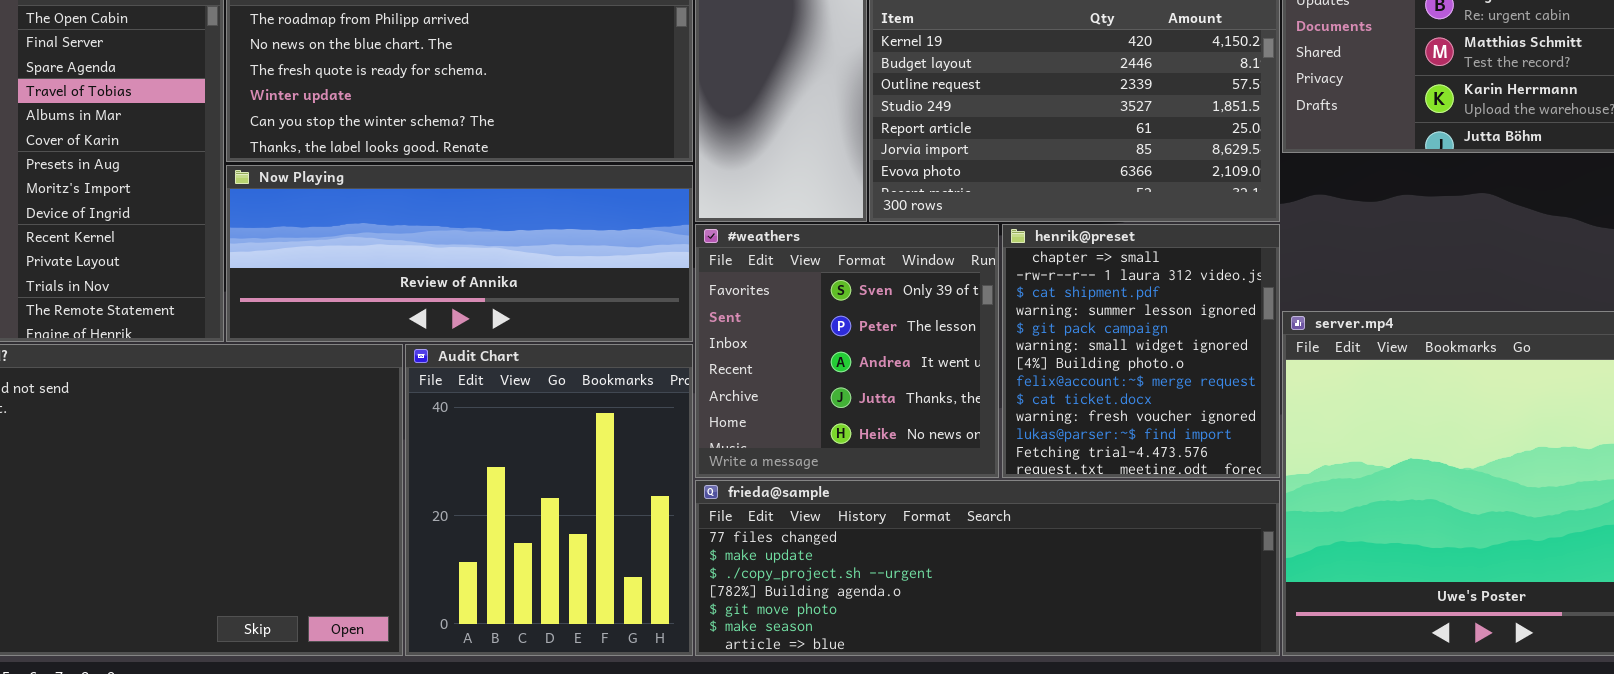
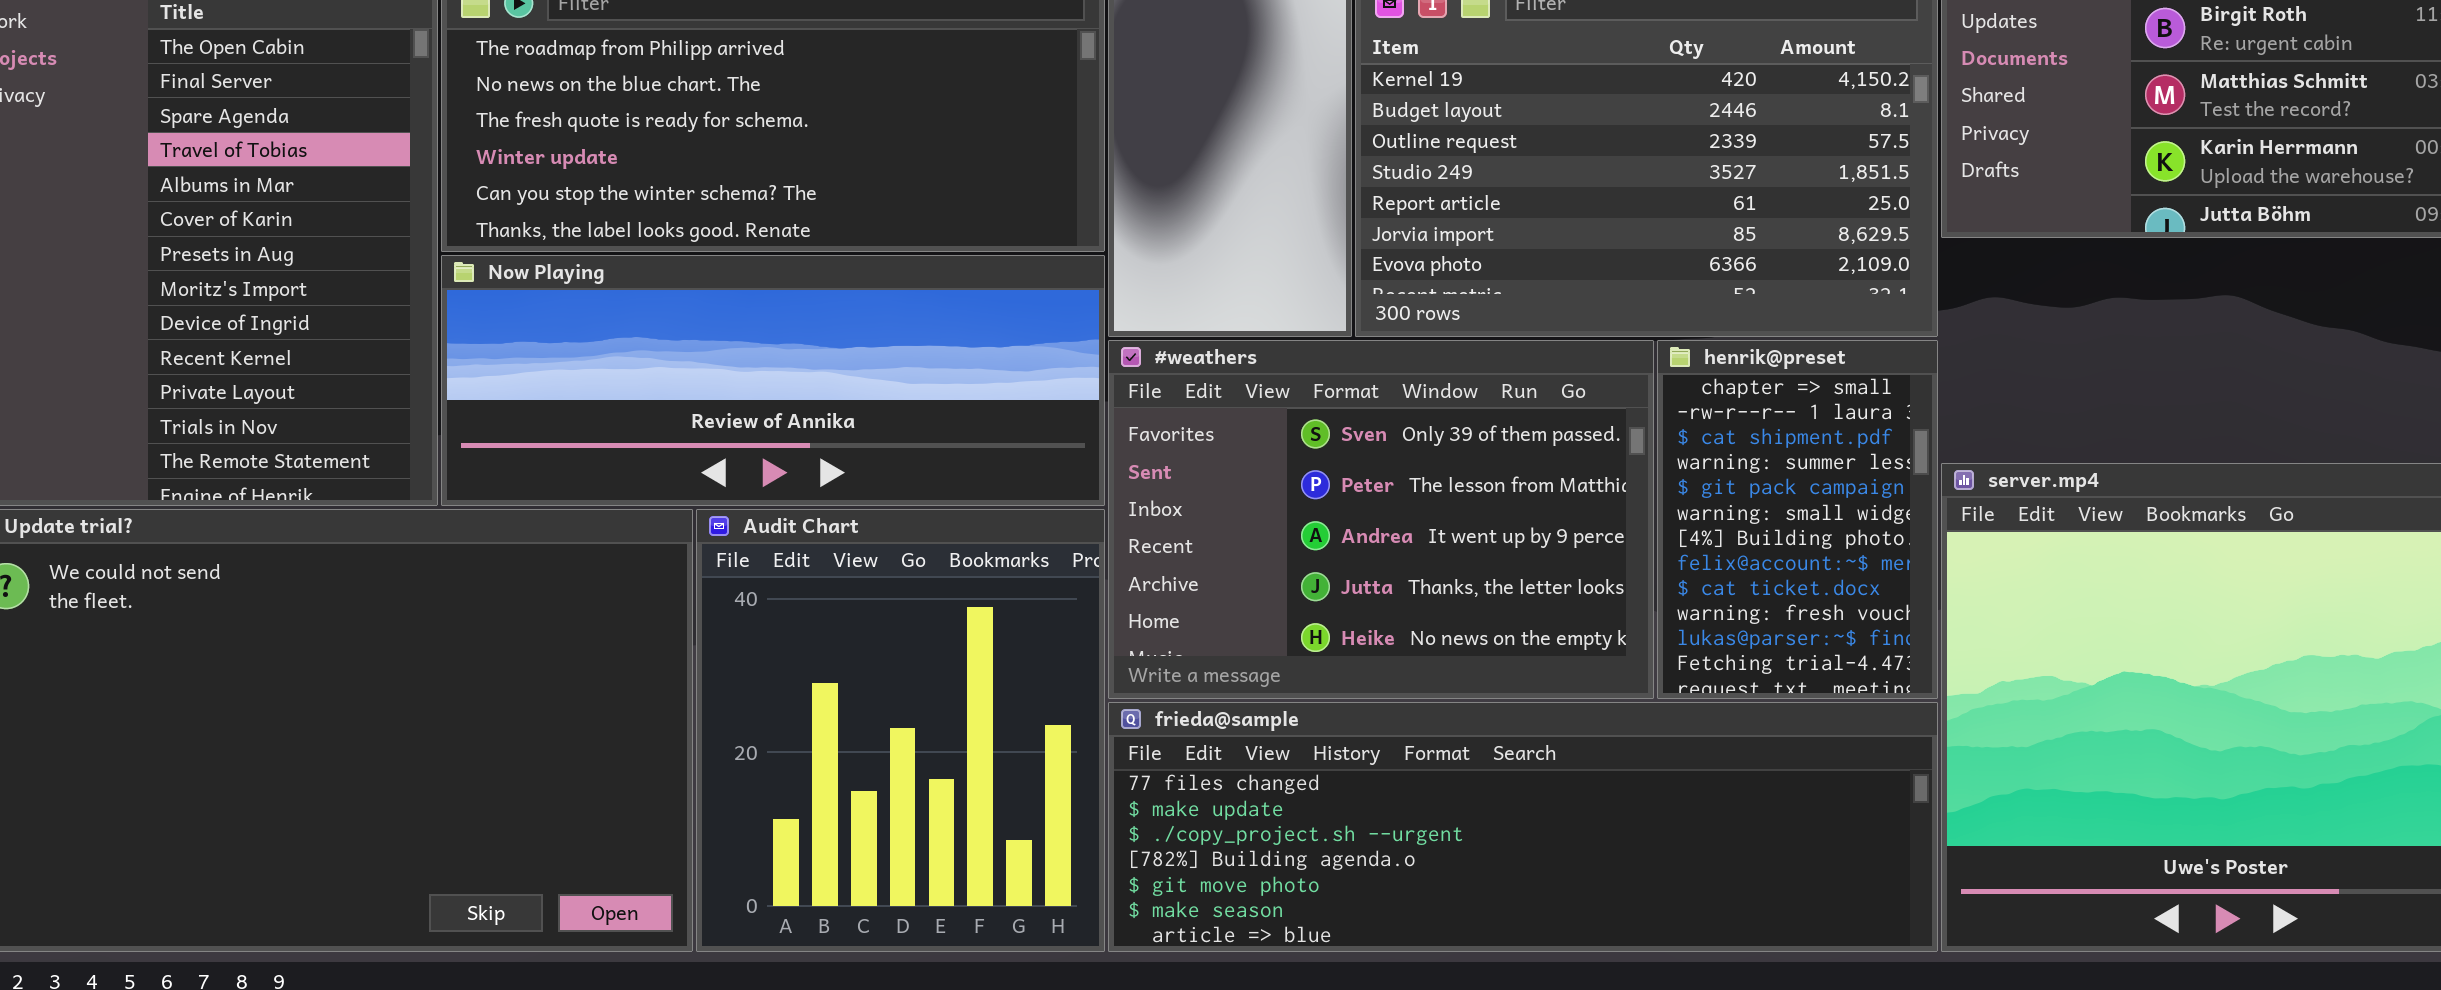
#weathers: [695,224,999,478] -> [1108,340,1654,699], resized
henrik@preset: [1002,224,1280,478] -> [1657,340,1938,699], resized

